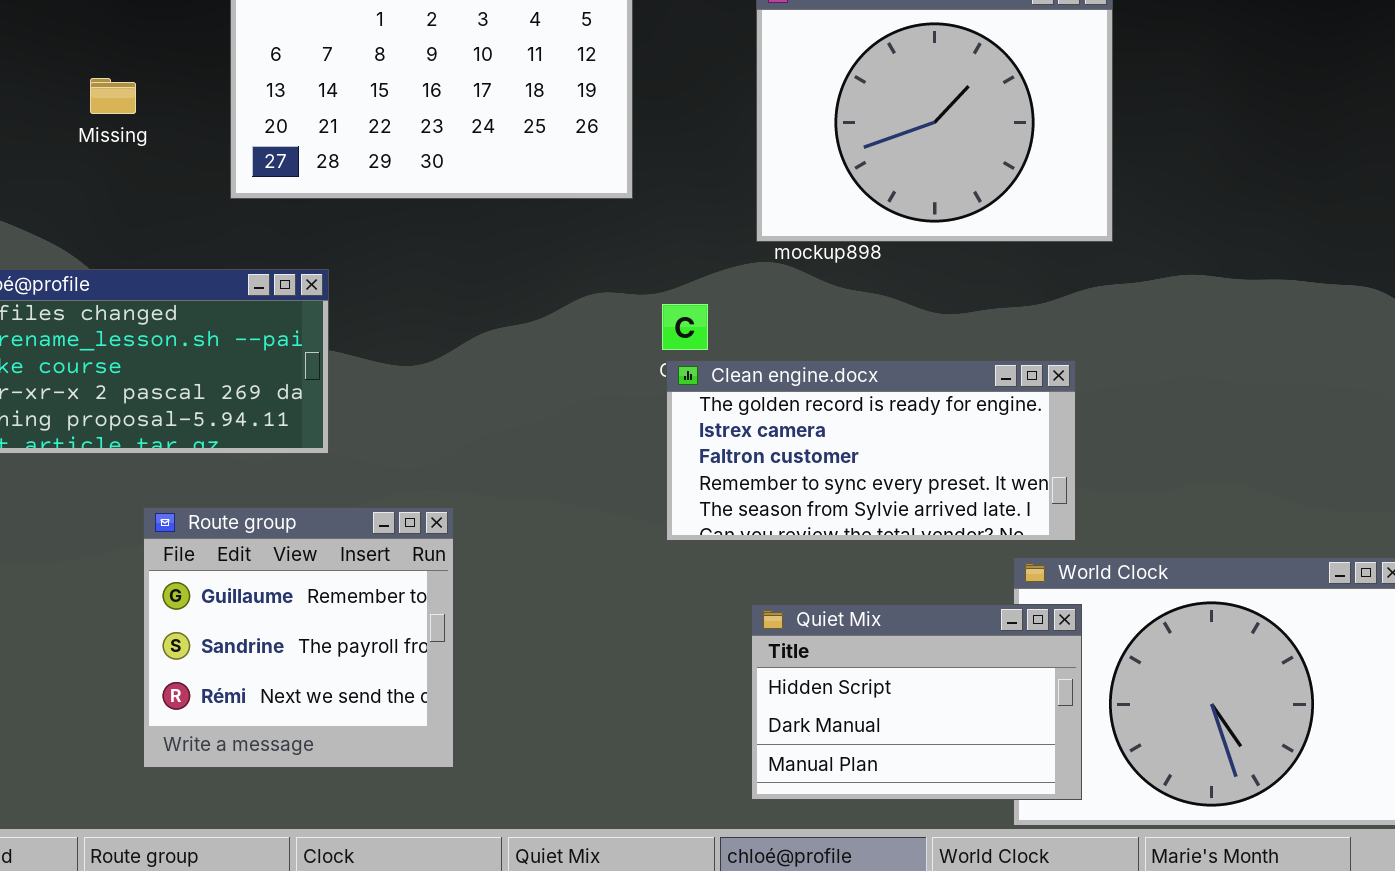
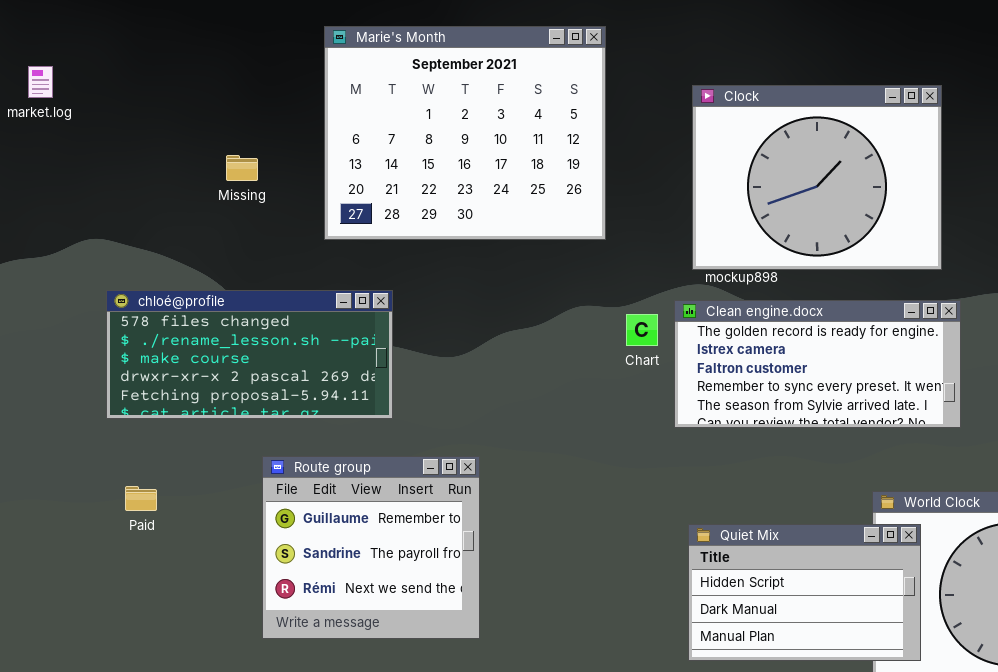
Clean engine.docx: [666,360,1076,541] -> [674,300,961,428], moved

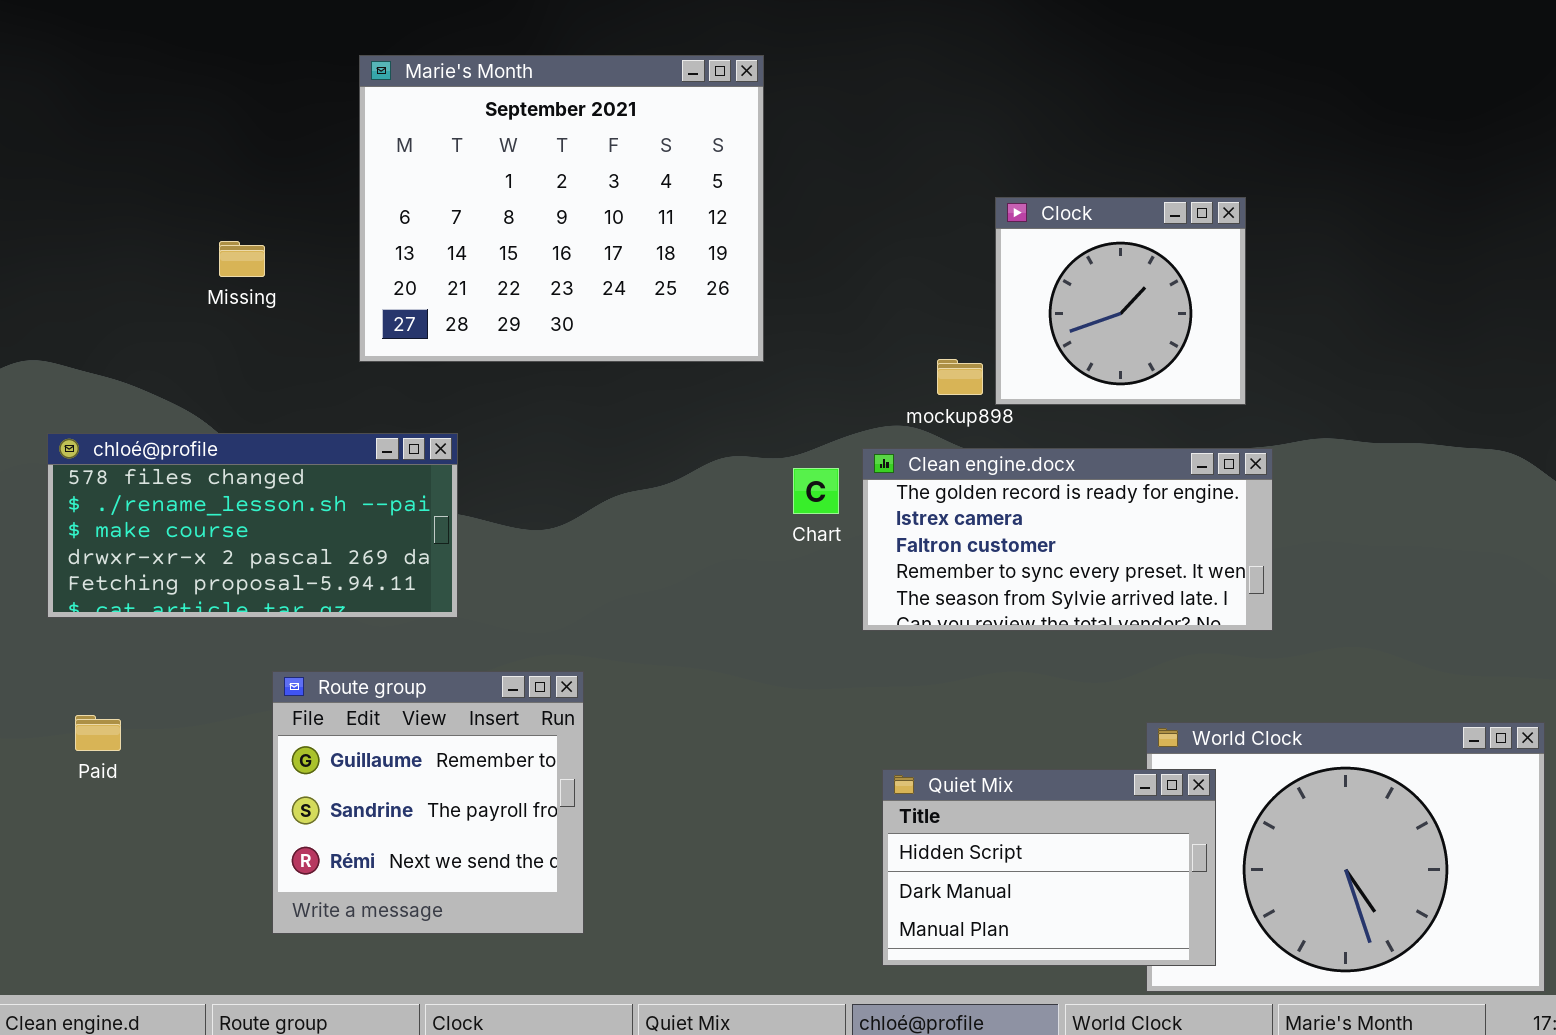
Clock: [692,85,942,270] -> [995,197,1246,405], resized

